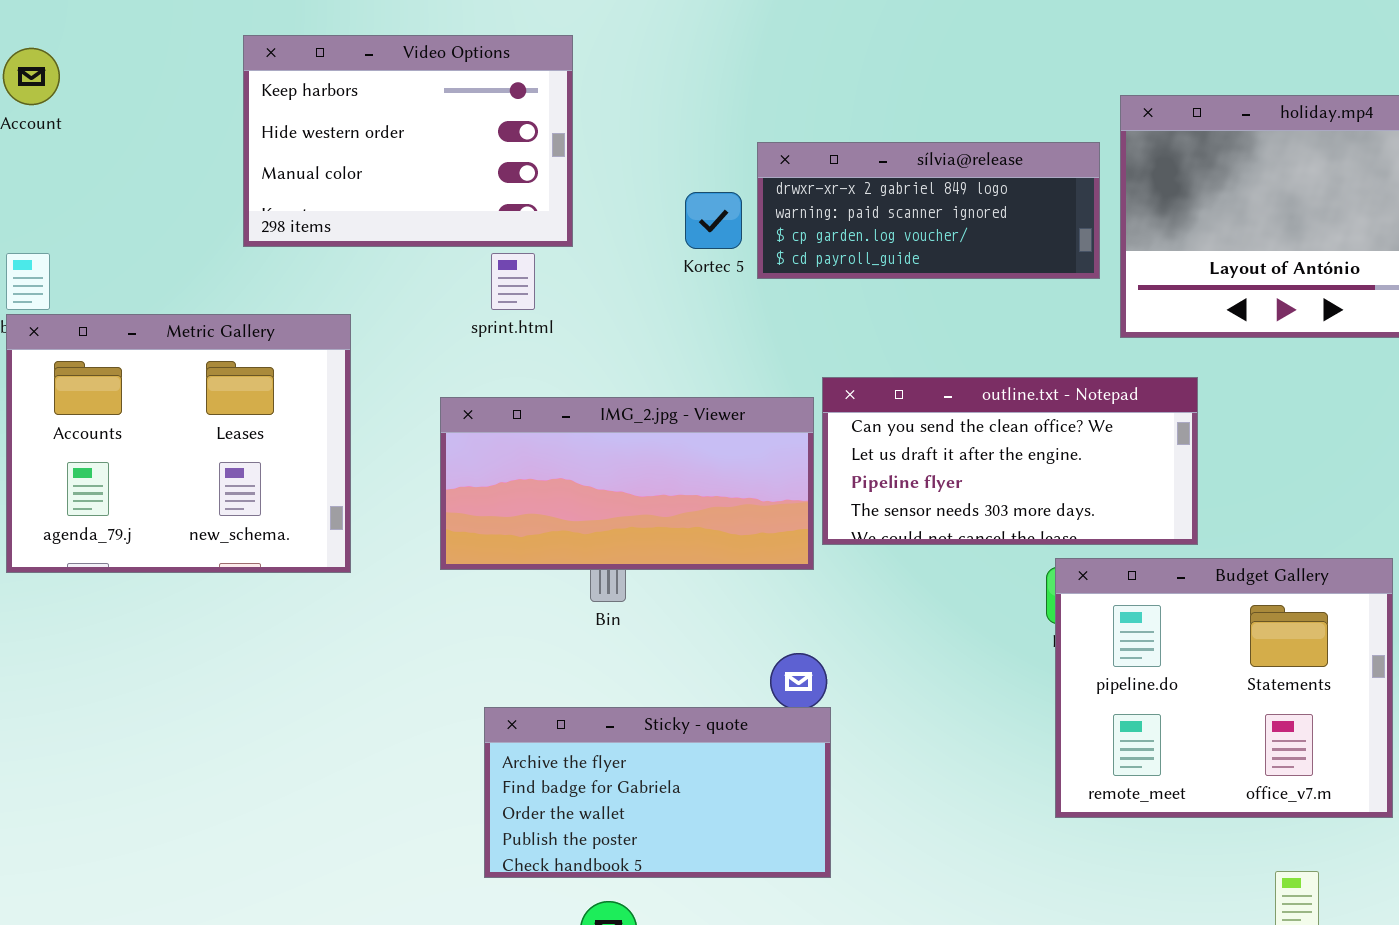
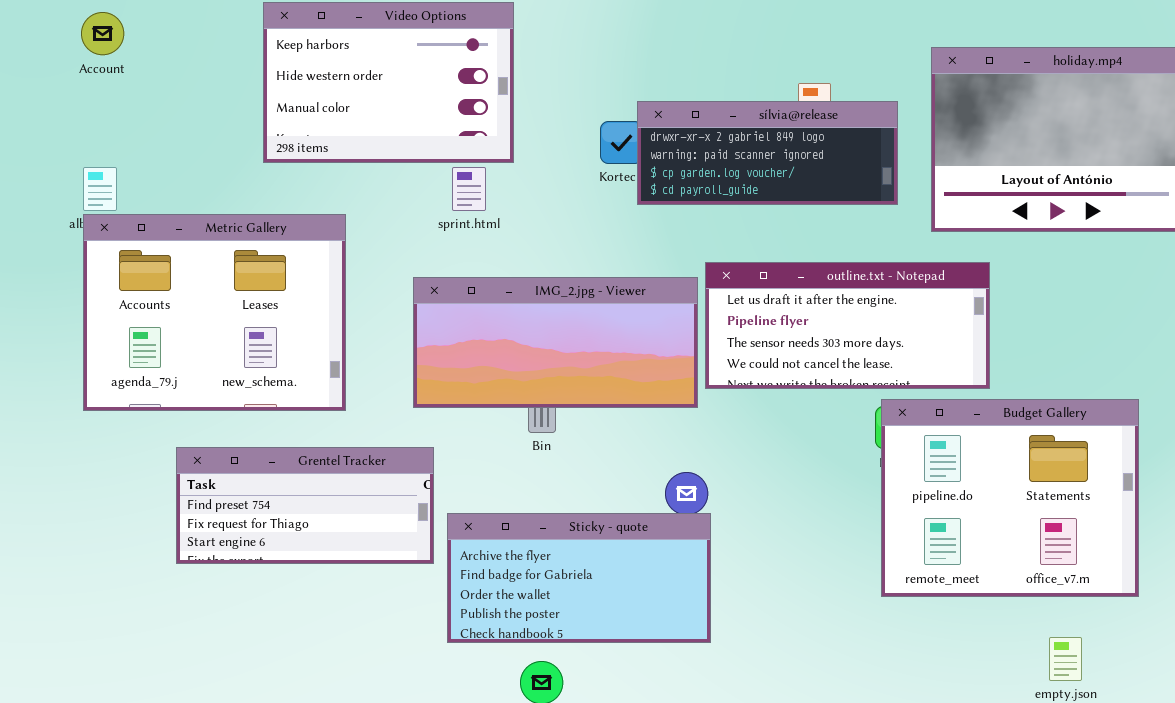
sílvia@release: [757,142,1100,279] -> [637,101,898,205], moved
outline.txt - Notepad: [822,377,1198,545] -> [705,262,990,389], scrolled down 1 row
Grentel Tracker: none -> [176,447,434,564], opened

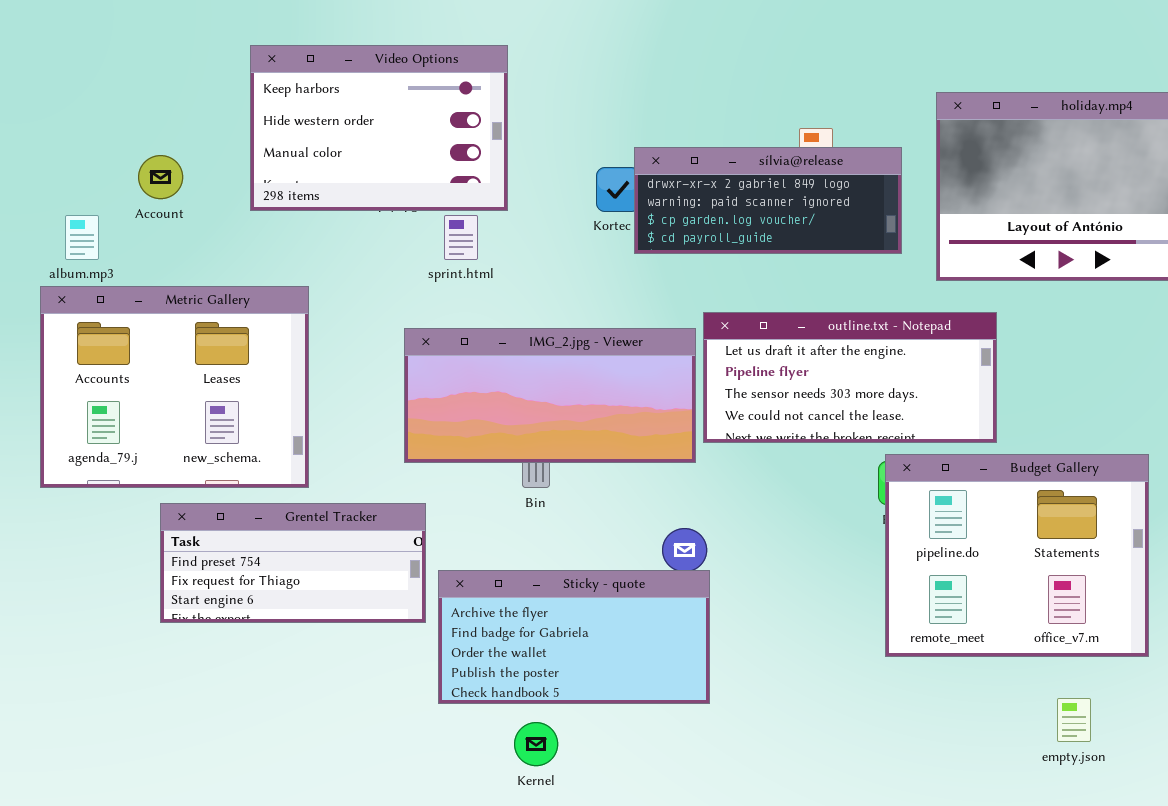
Account: [81,12,124,55] -> [138,155,183,199], moved
Metric Gallery: [83,214,346,411] -> [40,286,309,488], moved

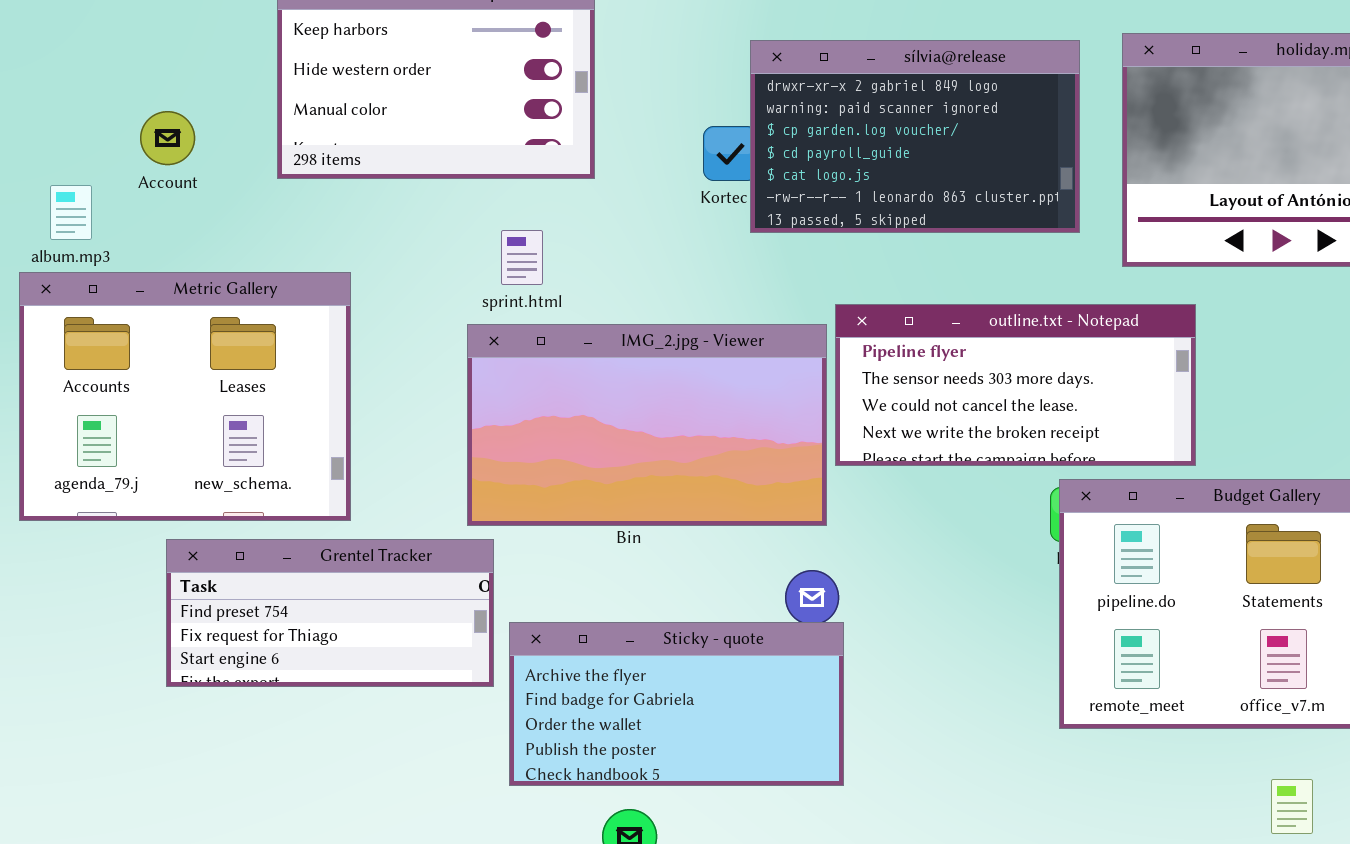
sílvia@release: [634,147,902,254] -> [750,40,1080,233], resized
sprint.html: [444,215,478,260] -> [501,230,543,285], moved
outline.txt - Notepad: [703,312,997,443] -> [835,304,1196,466], scrolled down 1 row
IMG_2.jpg - Viewer: [404,328,696,463] -> [467,324,827,526], resized

